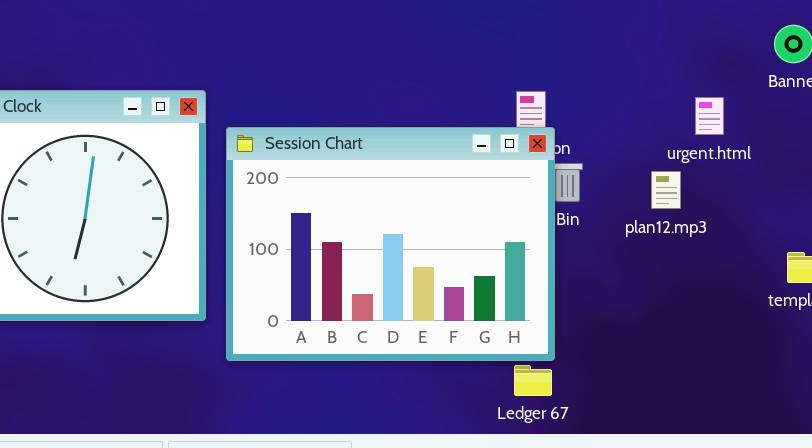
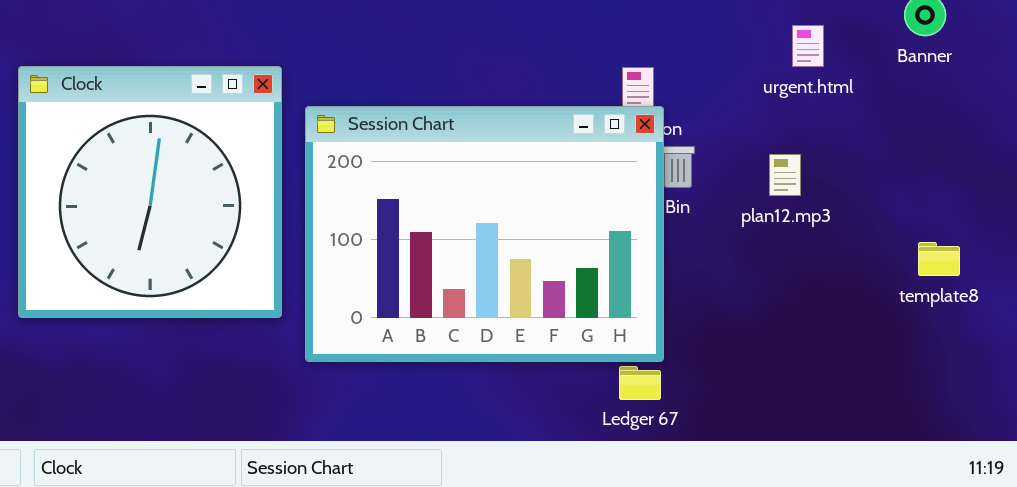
urgent.html: [695,97,724,135] -> [792,25,824,67], moved

